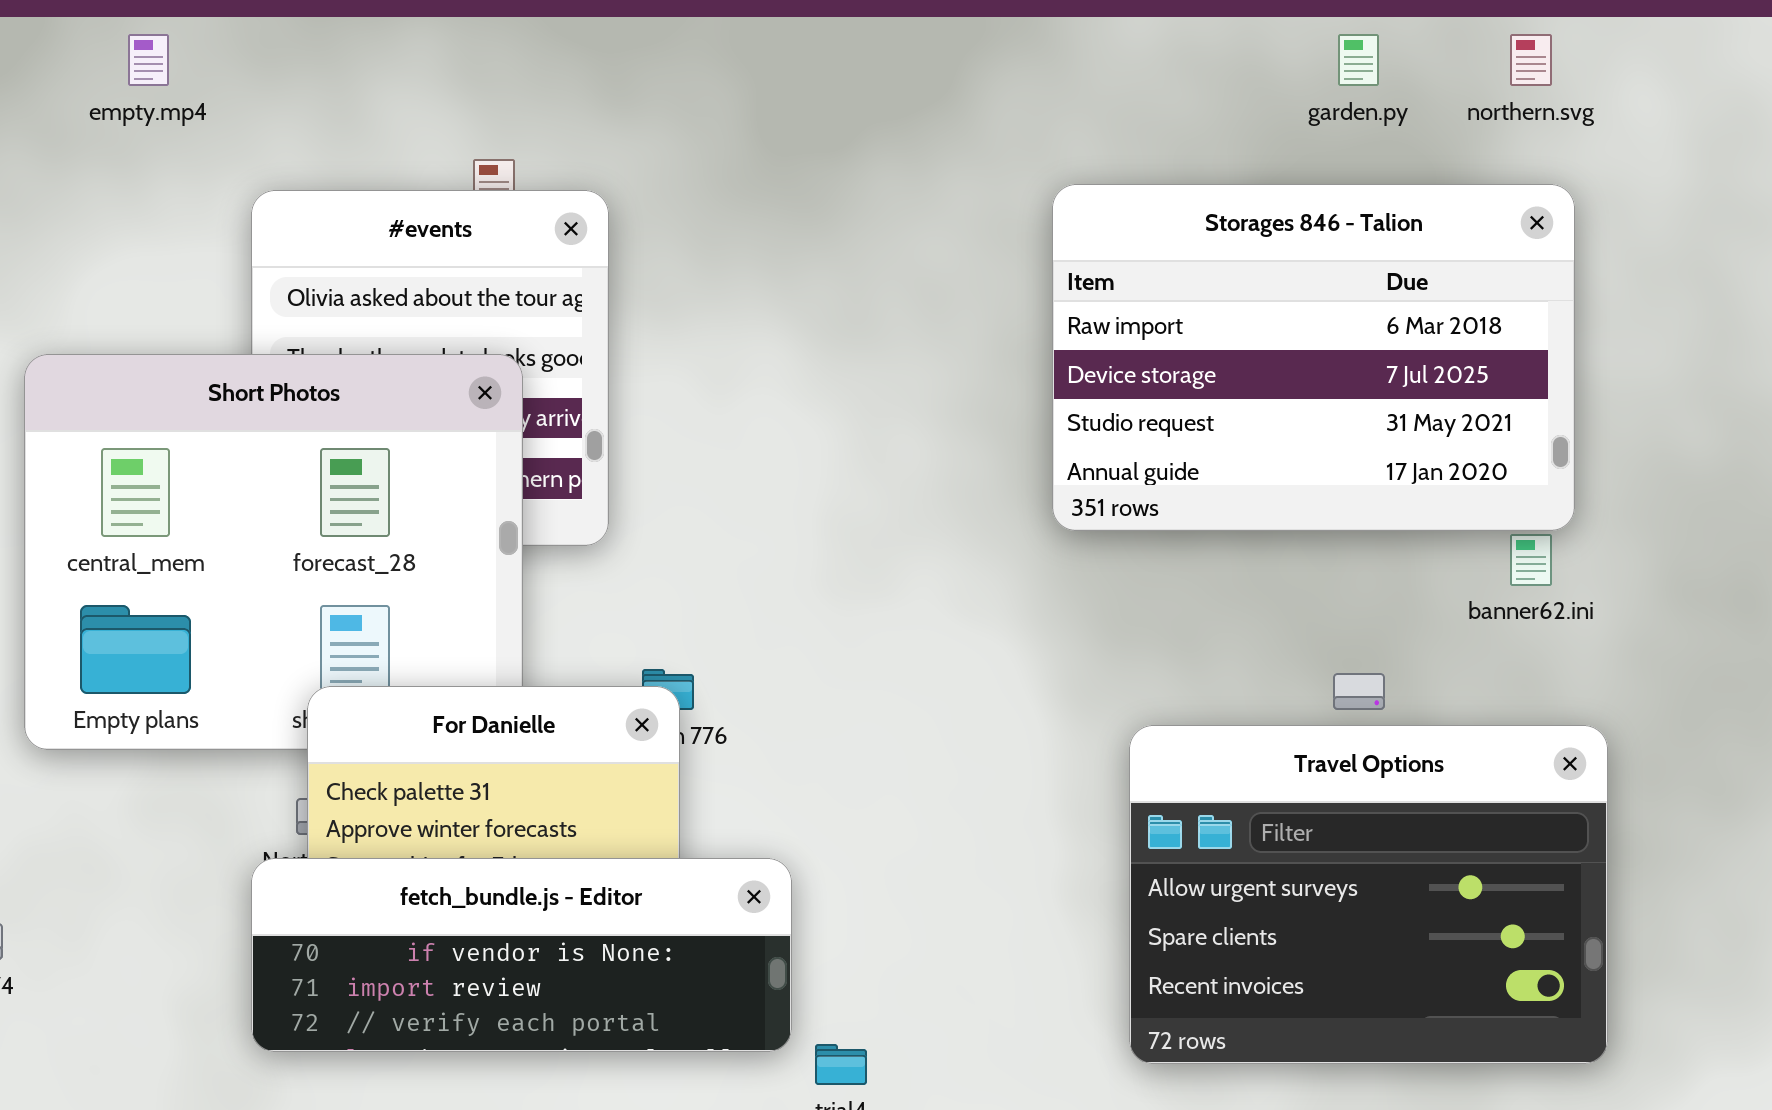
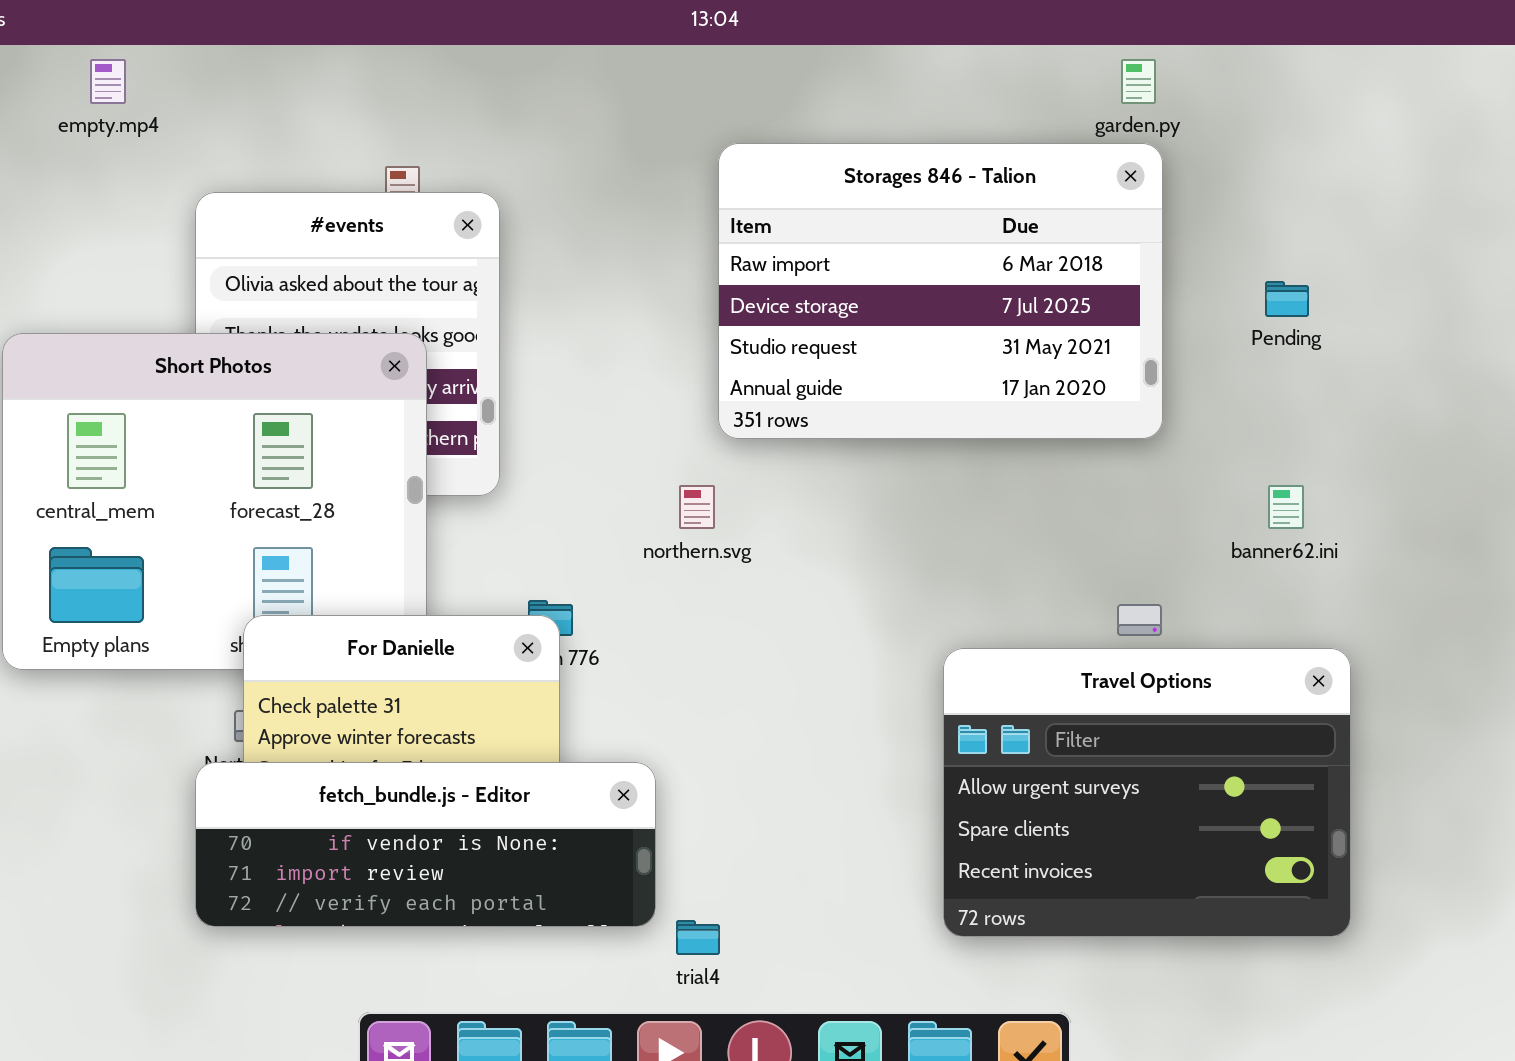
northern.svg: [1510,34,1552,86] -> [679,485,715,529], moved
Storages 846 - Talion: [1052,184,1575,531] -> [718,143,1163,439], moved

